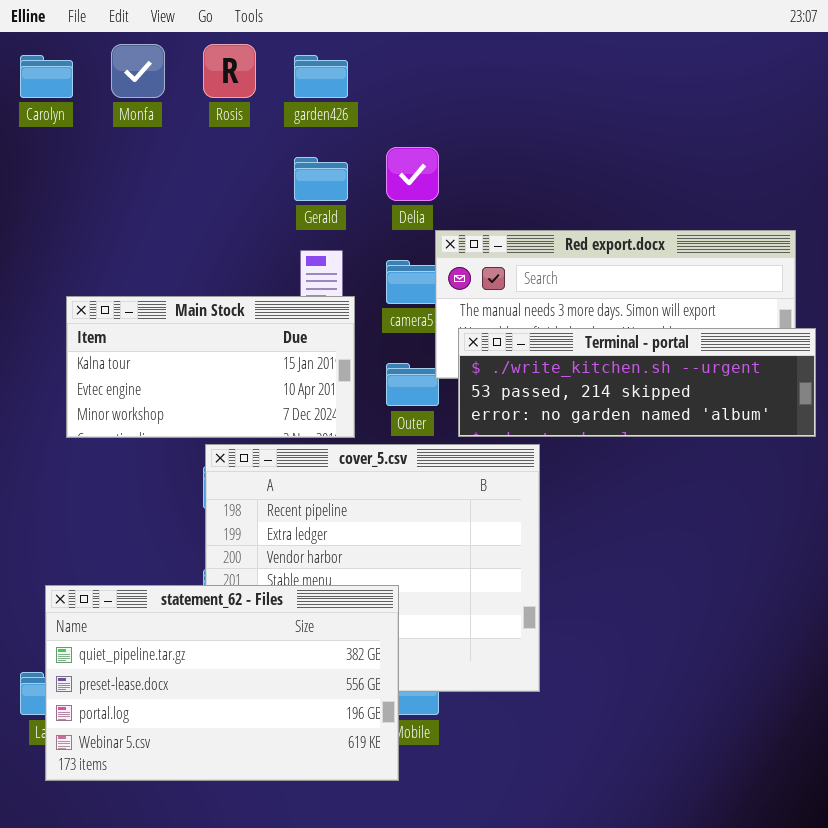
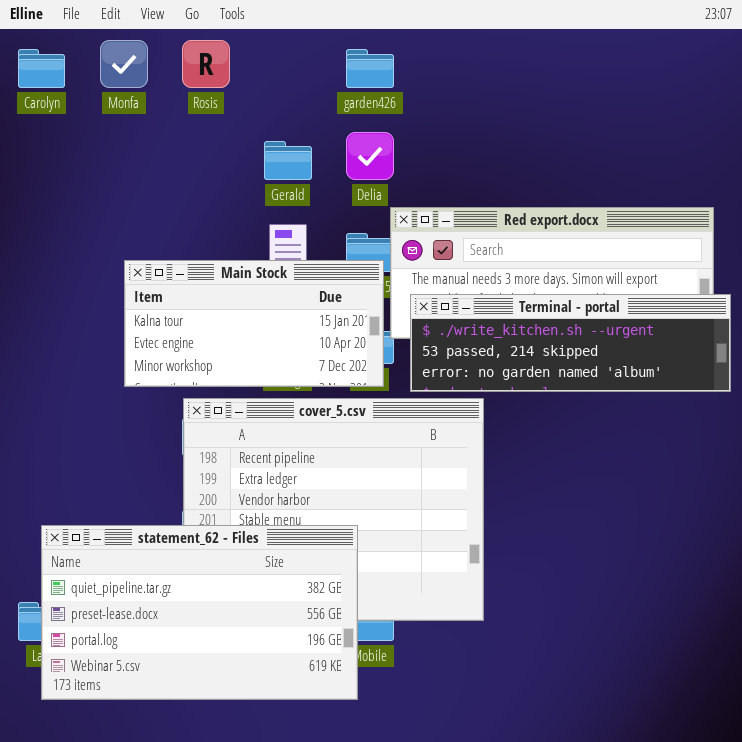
garden426: [294,55,348,98] -> [346,49,394,88], moved
Main Stock: [66,296,355,438] -> [124,260,384,387], moved

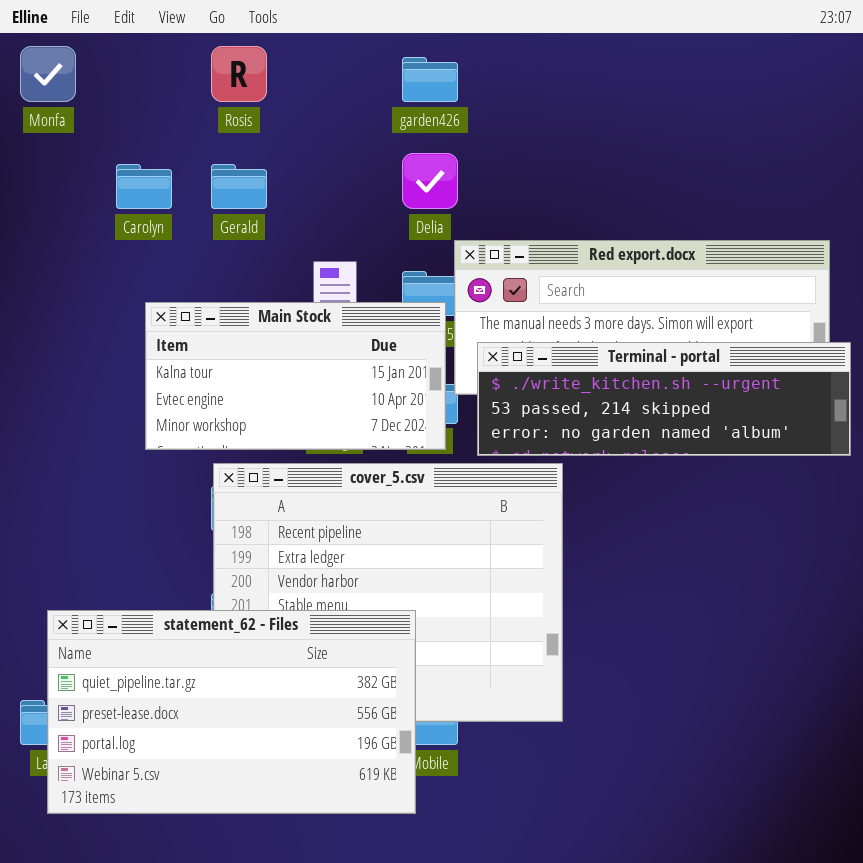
Monfa: [100,40,148,88] -> [20,46,76,102], moved
Carolyn: [18,49,65,88] -> [116,164,172,209], moved
Gerald: [264,141,312,180] -> [211,164,267,209], moved

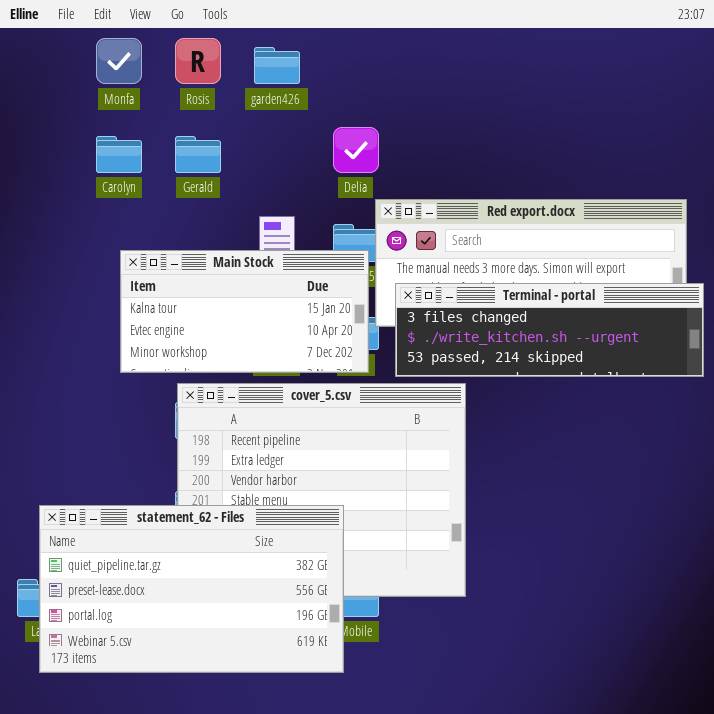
Monfa: [20,46,76,102] -> [96,38,142,84], moved
garden426: [402,57,458,102] -> [254,47,300,84], moved
Terminal - portal: [477,342,851,456] -> [395,283,704,377], scrolled up 1 row

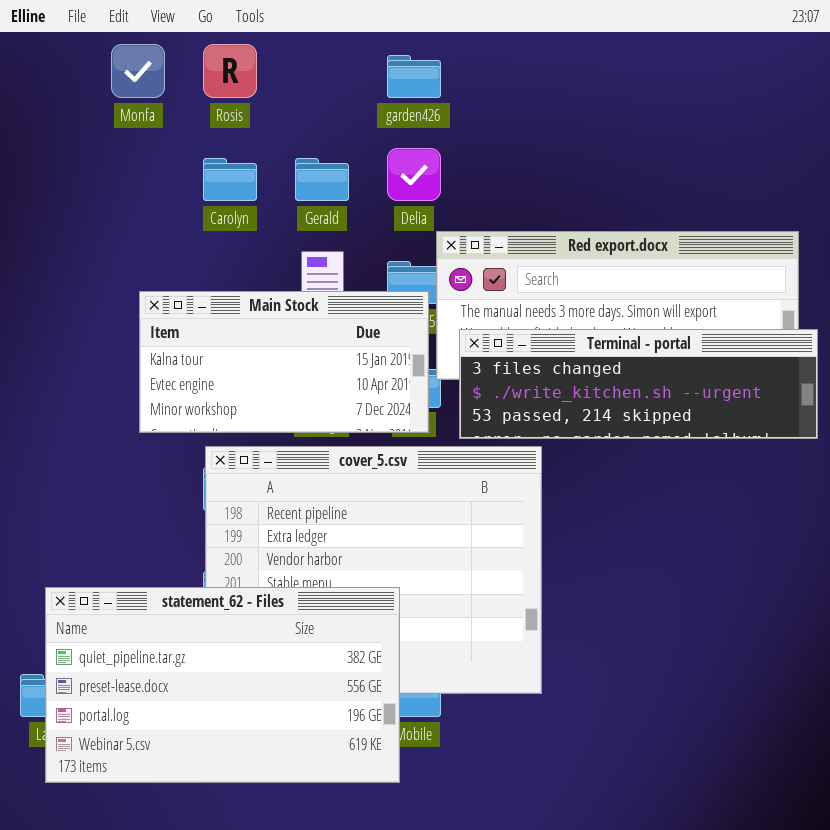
garden426: [254,47,300,84] -> [387,55,441,98], moved
Carolyn: [96,136,142,173] -> [203,158,257,201], moved
Gerald: [175,136,221,173] -> [295,158,349,201], moved

